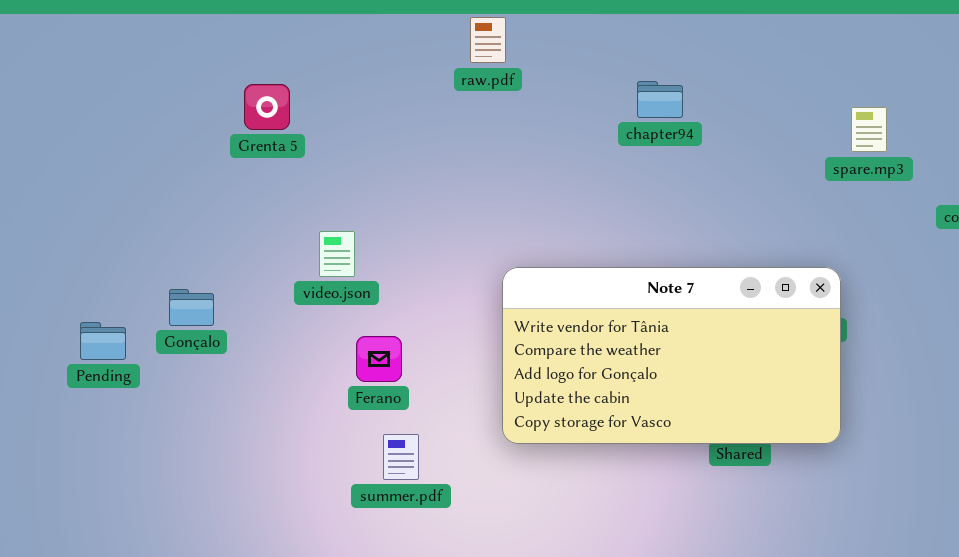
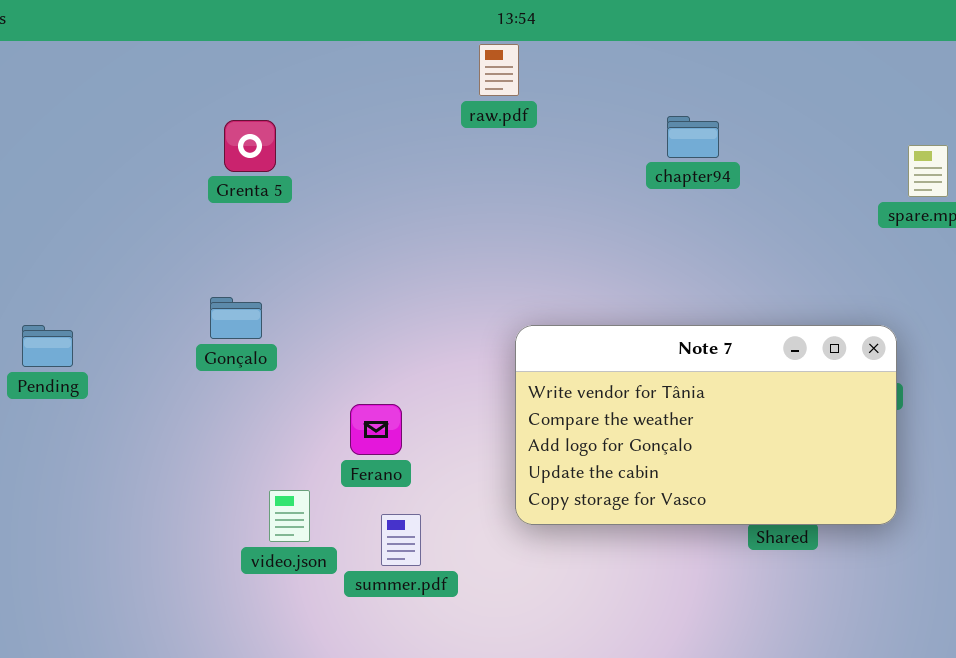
video.json: [319,231,355,277] -> [269,490,310,542], moved
Gonçalo: [169,289,214,326] -> [210,297,262,339], moved
Pending: [80,322,126,360] -> [22,325,73,367], moved

